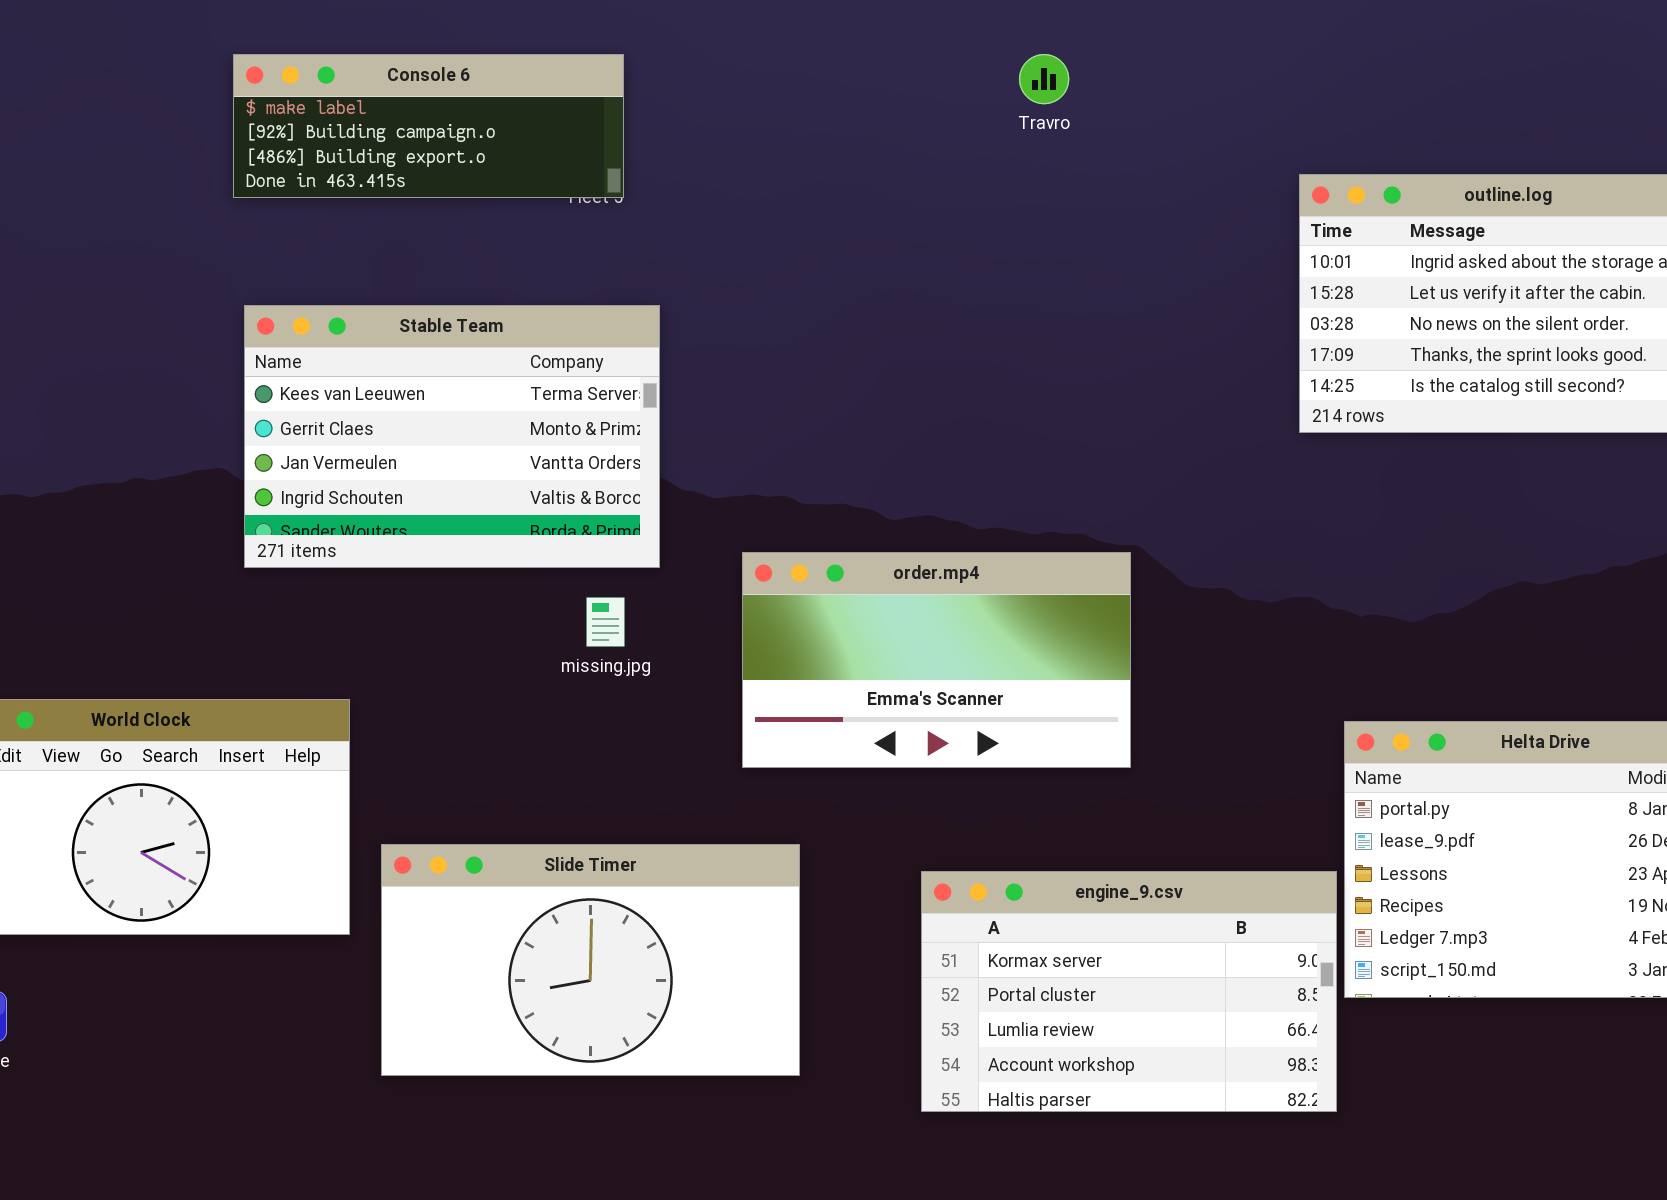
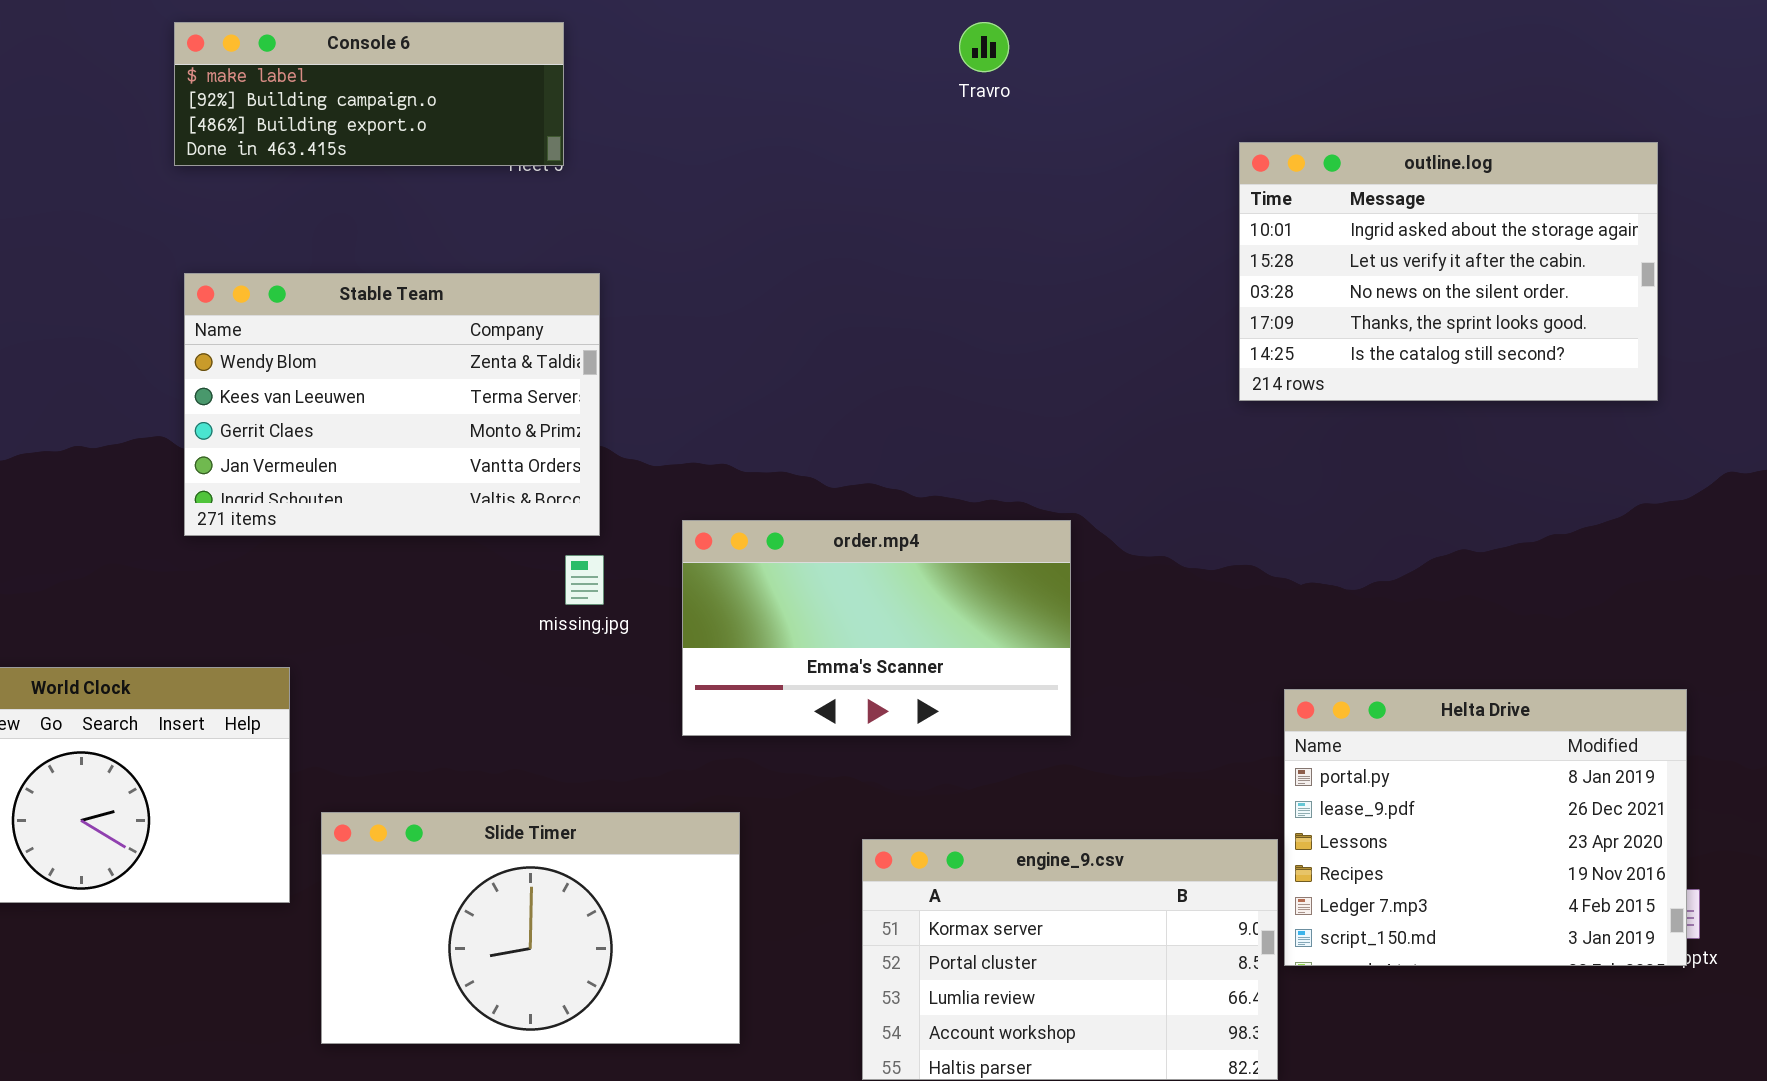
Stable Team: [244,305,660,568] -> [184,273,600,536], scrolled up 1 row
missing.jpg: [586,597,625,647] -> [565,555,604,605], moved

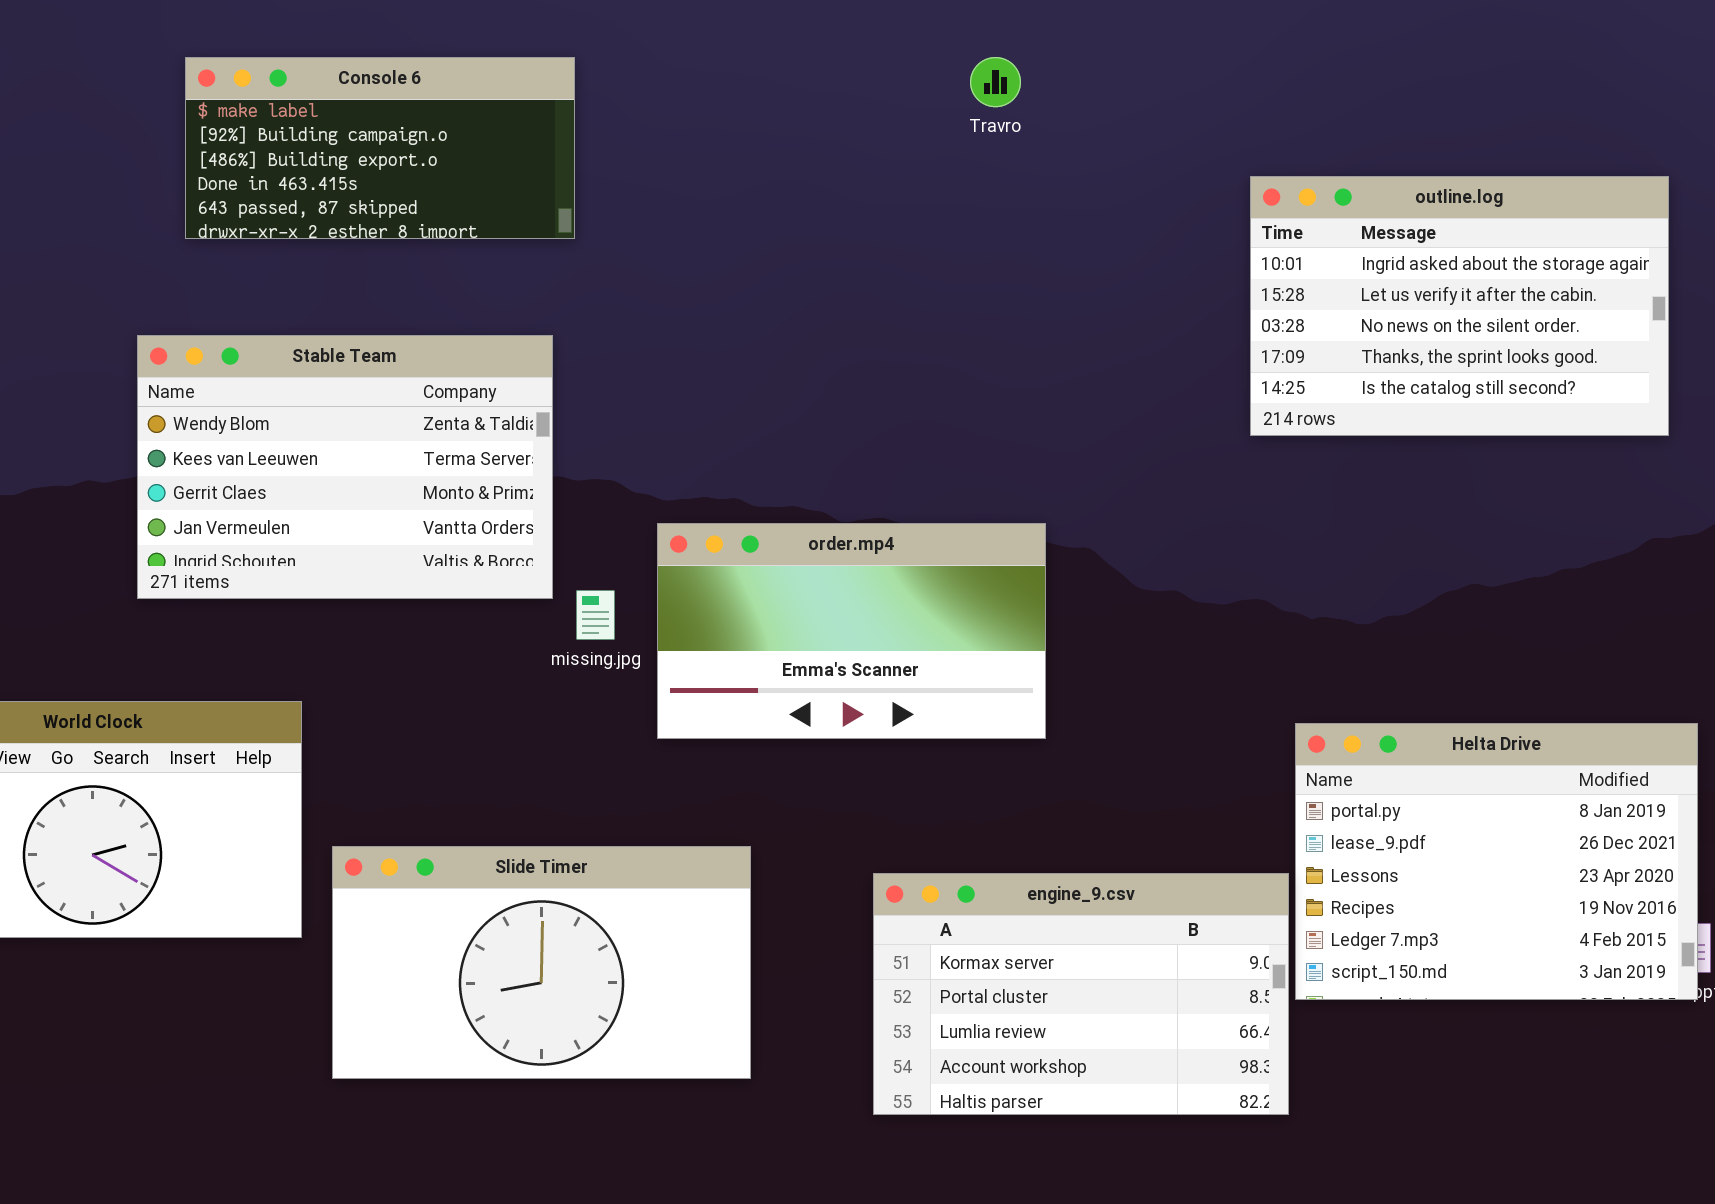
Console 6: [174,22,564,166] -> [185,57,575,239], resized
Stable Team: [184,273,600,536] -> [137,335,553,599], moved
order.mp4: [682,520,1071,736] -> [657,523,1046,739], moved

